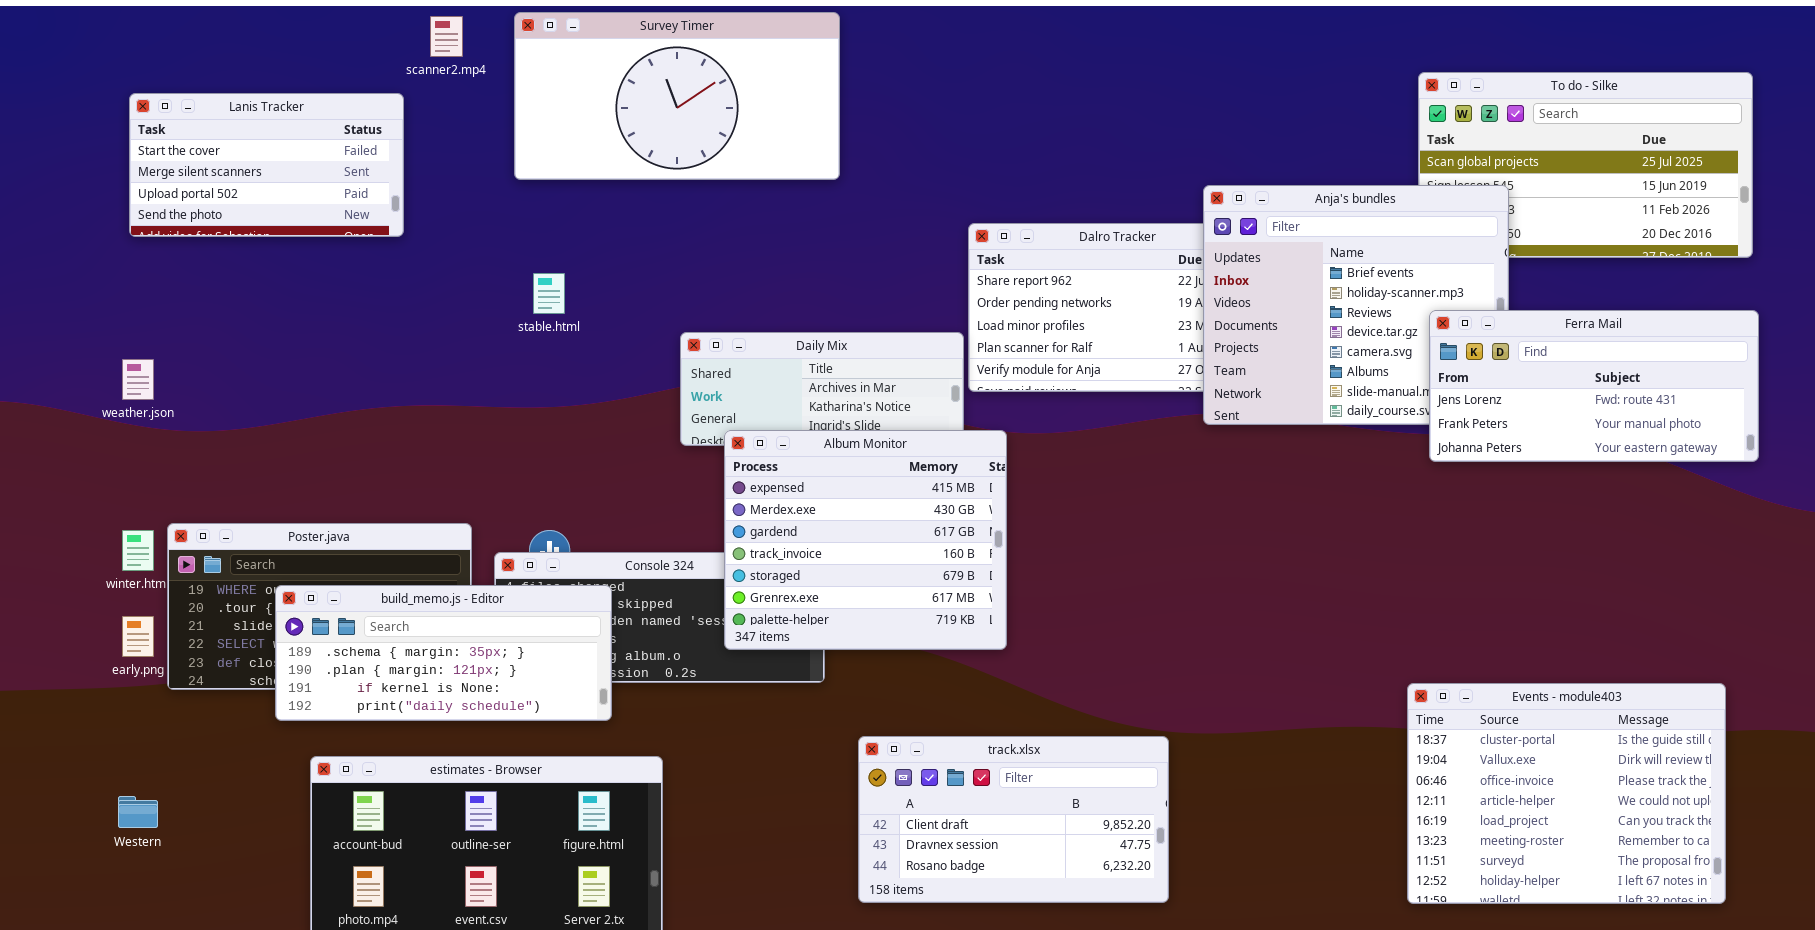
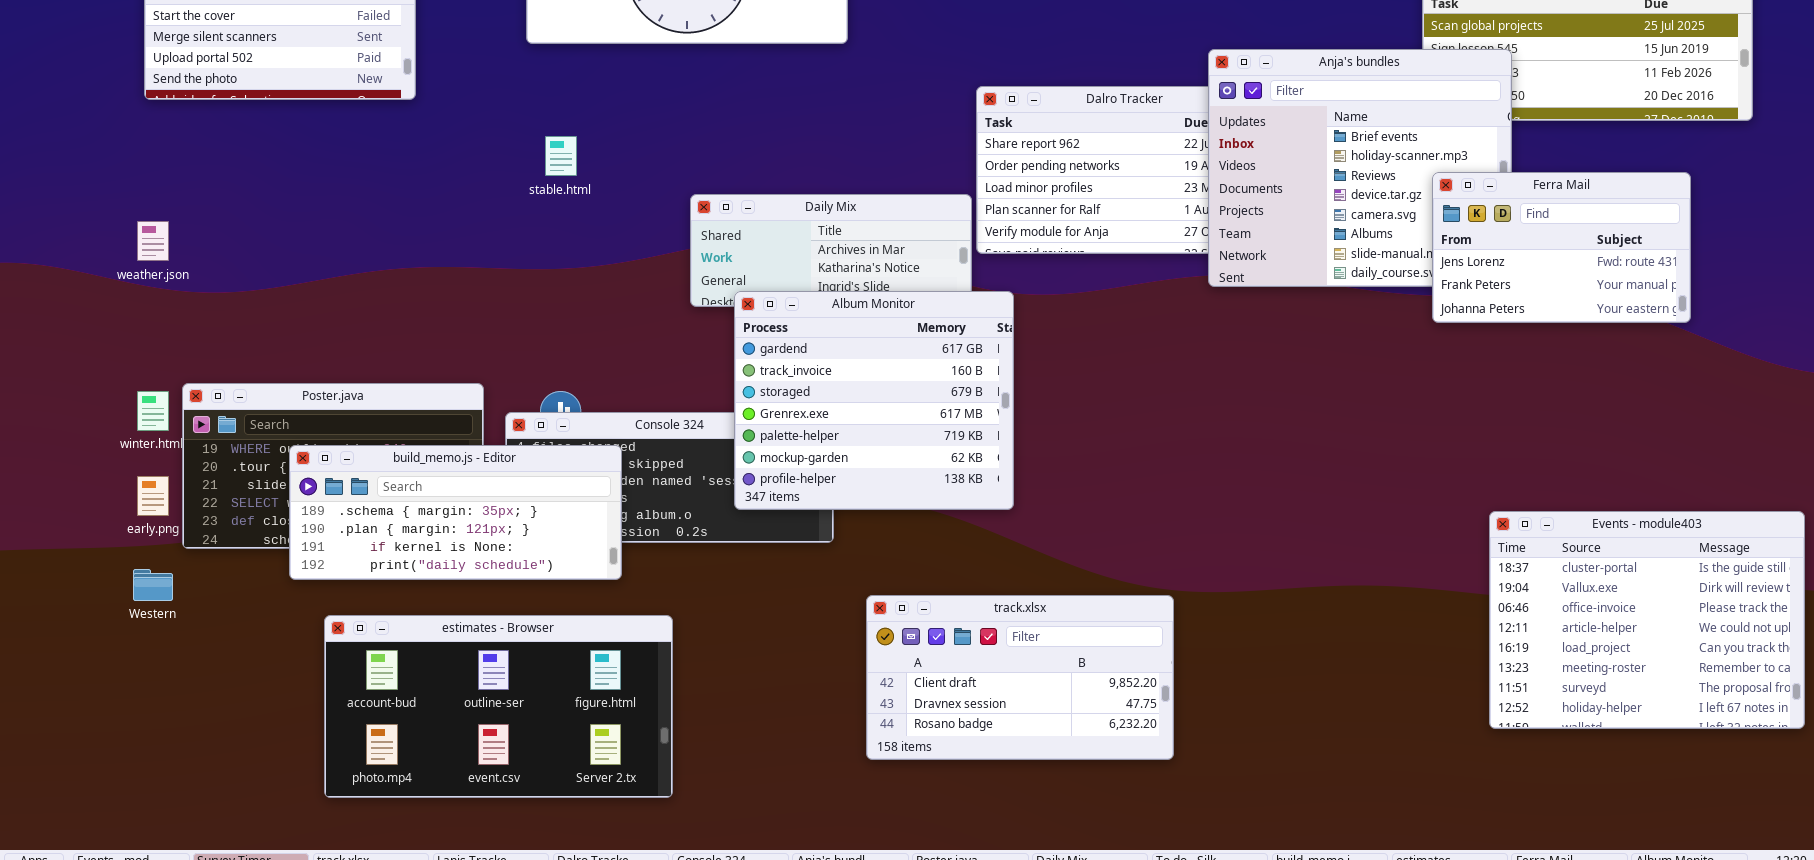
Ferra Mail: [1429,310,1759,462] -> [1432,172,1691,323], resized
Album Monitor: [724,430,1007,650] -> [734,291,1014,510], scrolled down 2 rows
Events - module403: [1407,683,1726,904] -> [1489,511,1805,729], moved
Western: [118,796,158,828] -> [133,569,173,601], moved

